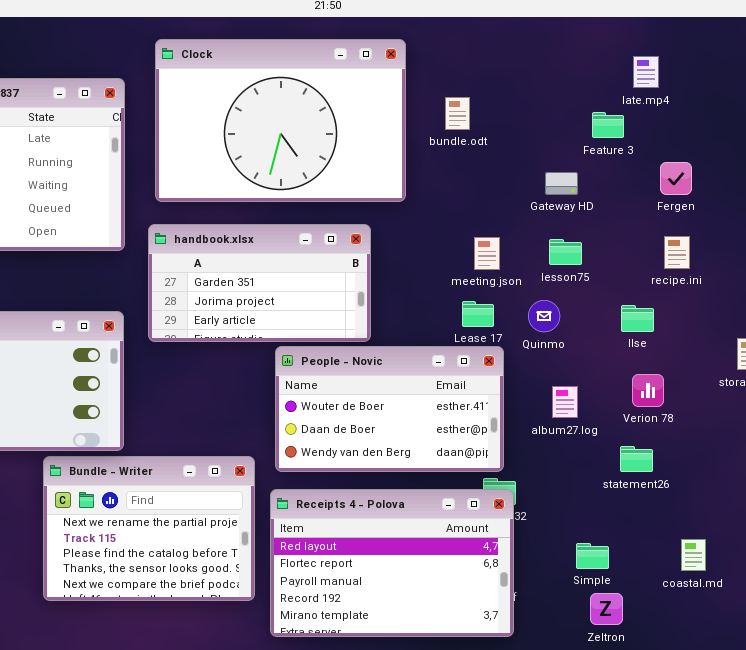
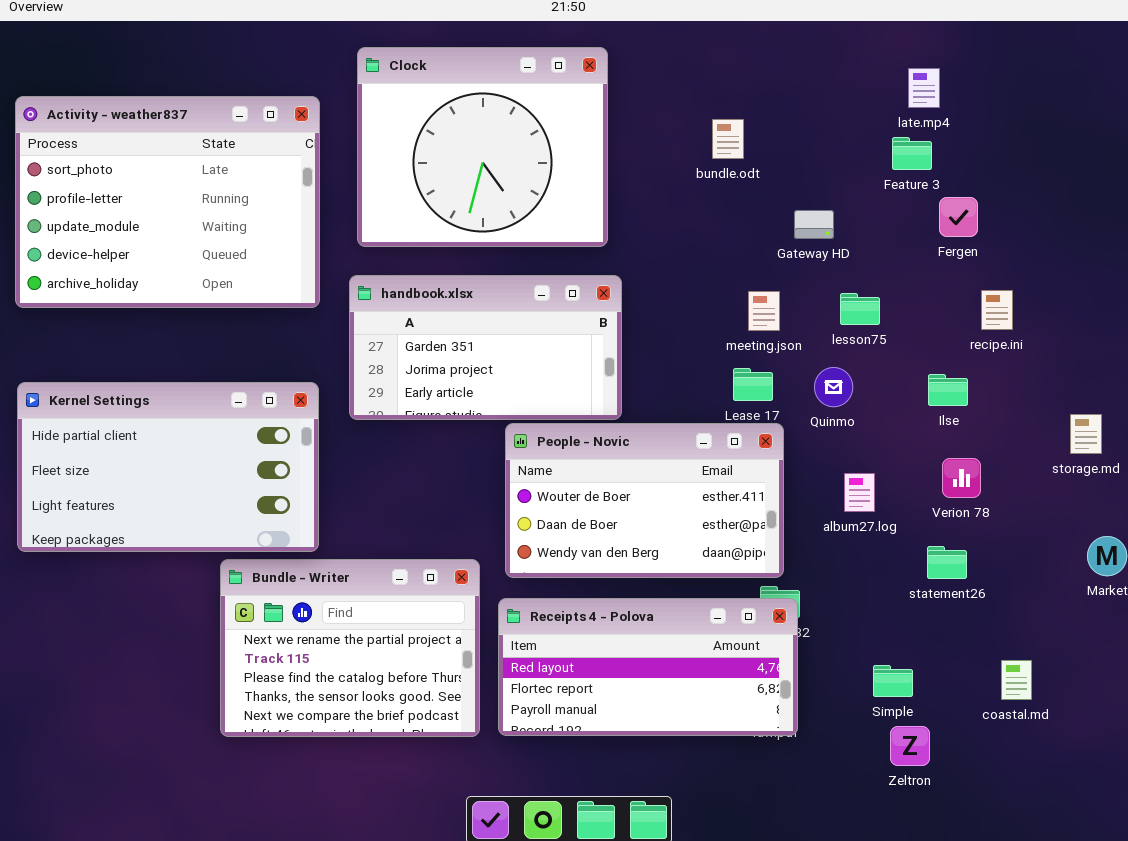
Clock: [155,39,406,202] -> [357,47,608,247], resized
late.mp4: [633,56,659,88] -> [908,68,940,108], moved
Fergen: [660,162,692,195] -> [939,197,978,237], moved
Gateway HD: [545,172,578,195] -> [794,210,834,239], moved
Receipts 4 - Polova: [270,489,514,637] -> [498,598,798,736], resized

